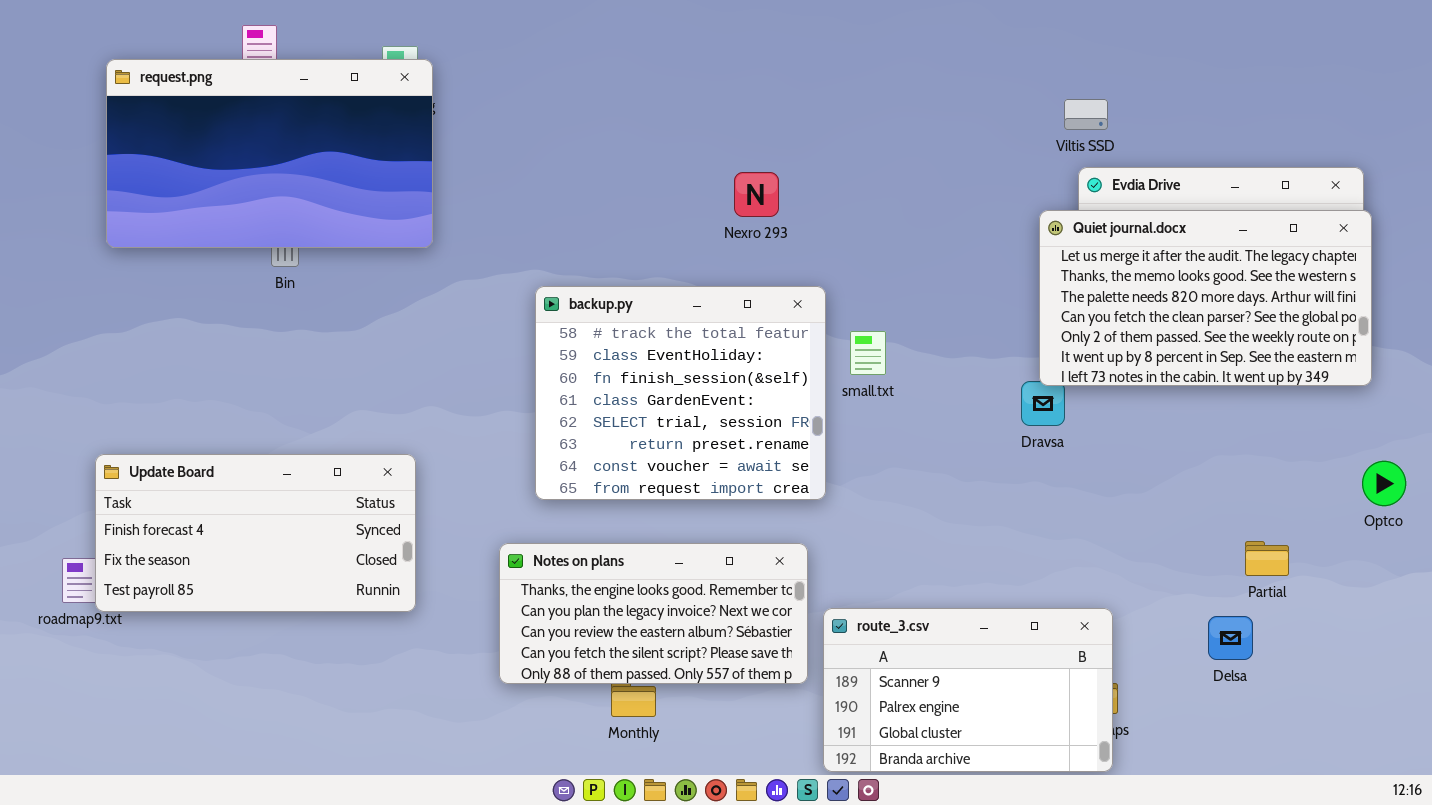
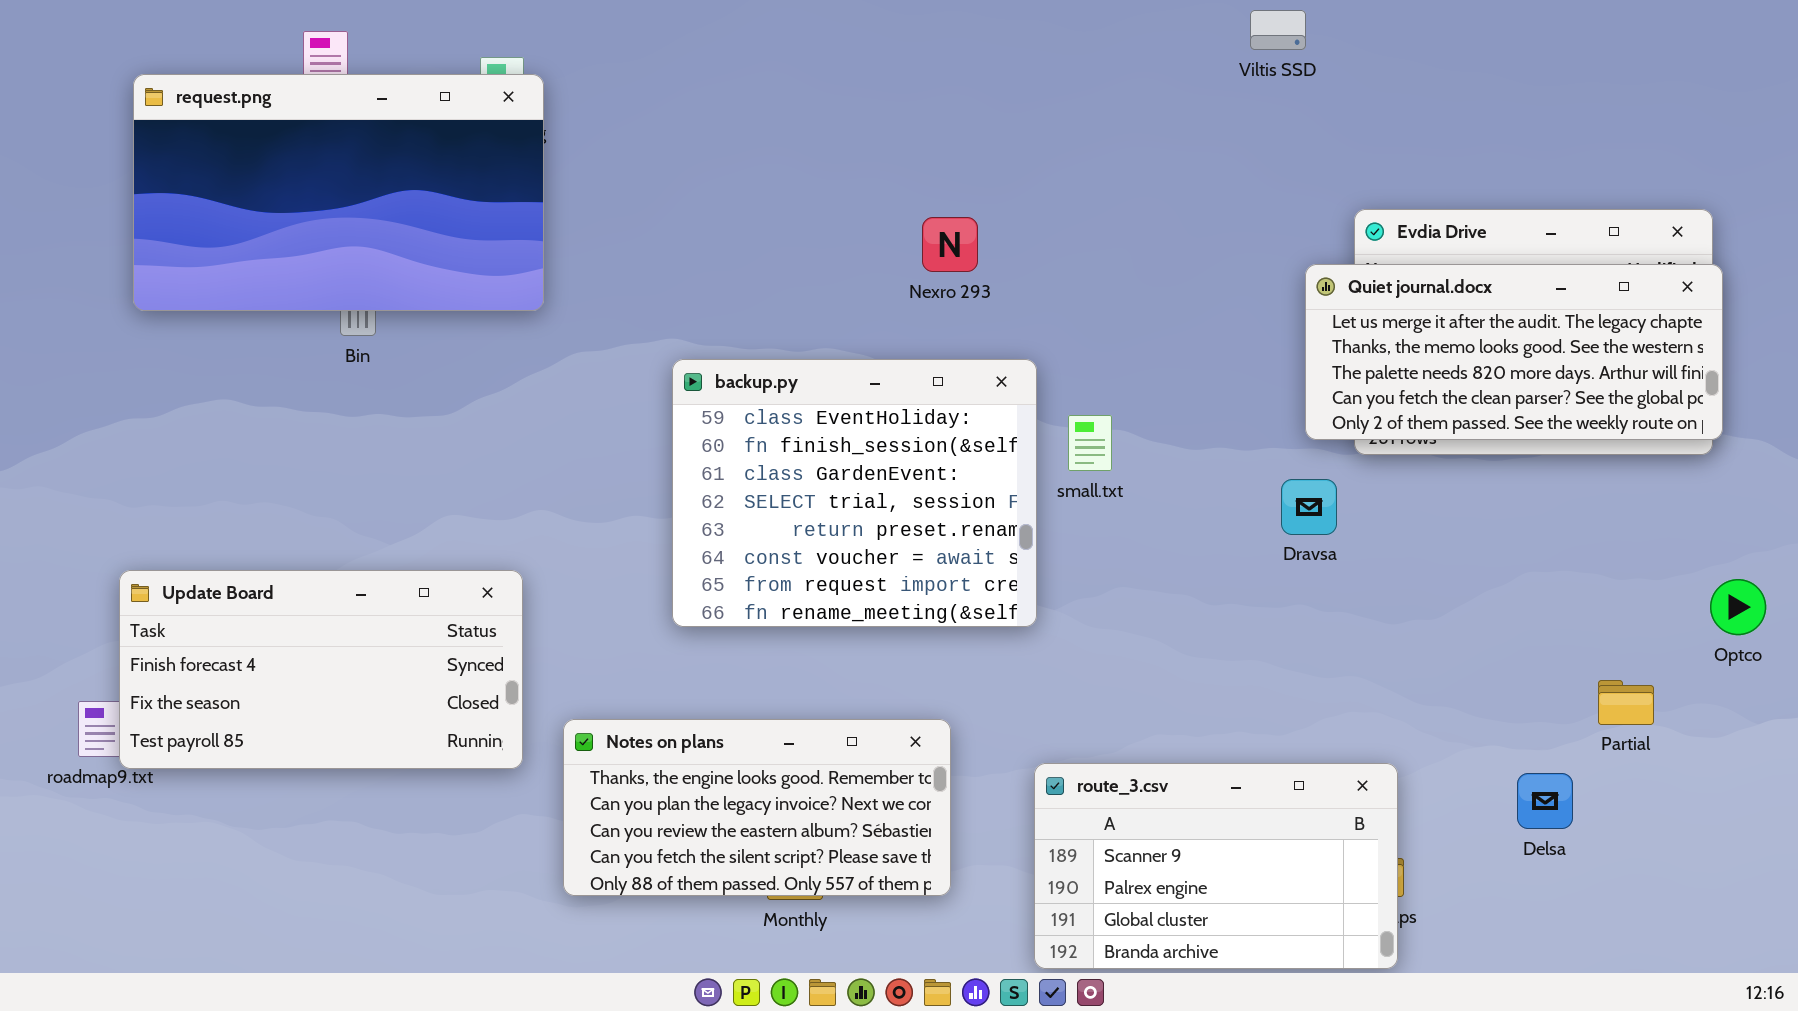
Viltis SSD: [1064,99,1108,130] -> [1250,10,1306,50], moved
Quiet journal.docx: [1039,210,1372,386] -> [1305,264,1723,440], resized
backup.py: [535,286,826,500] -> [672,359,1037,627], scrolled down 1 row
Partial: [1245,541,1289,576] -> [1598,680,1654,725], moved
Notes on plans: [499,543,808,684] -> [563,719,951,896], moved

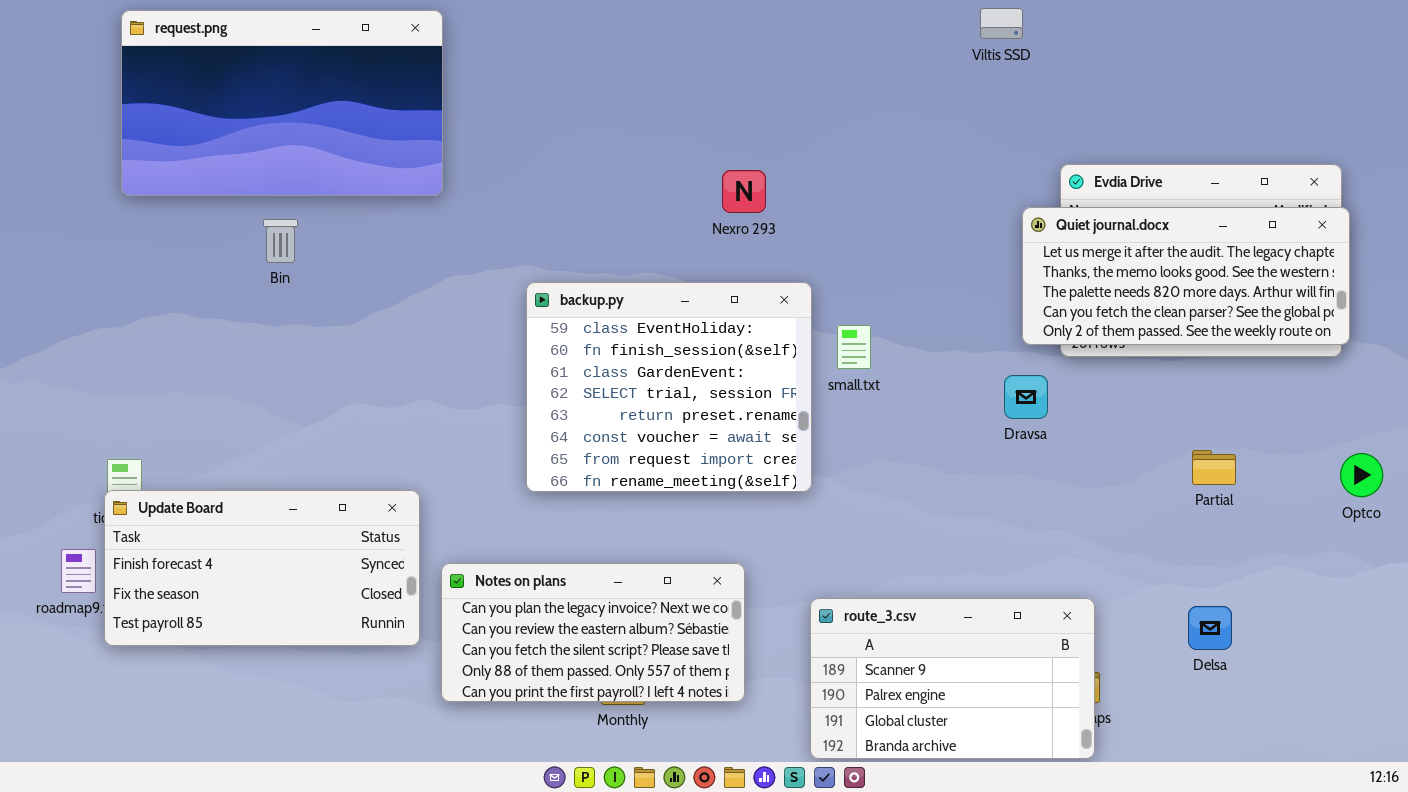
request.png: [133,74,544,311] -> [121,10,443,196], moved
Update Board: [119,570,523,769] -> [104,490,420,646], moved
Partial: [1598,680,1654,725] -> [1192,450,1236,485], moved
Notes on plans: [563,719,951,896] -> [441,563,745,702], scrolled down 1 row

